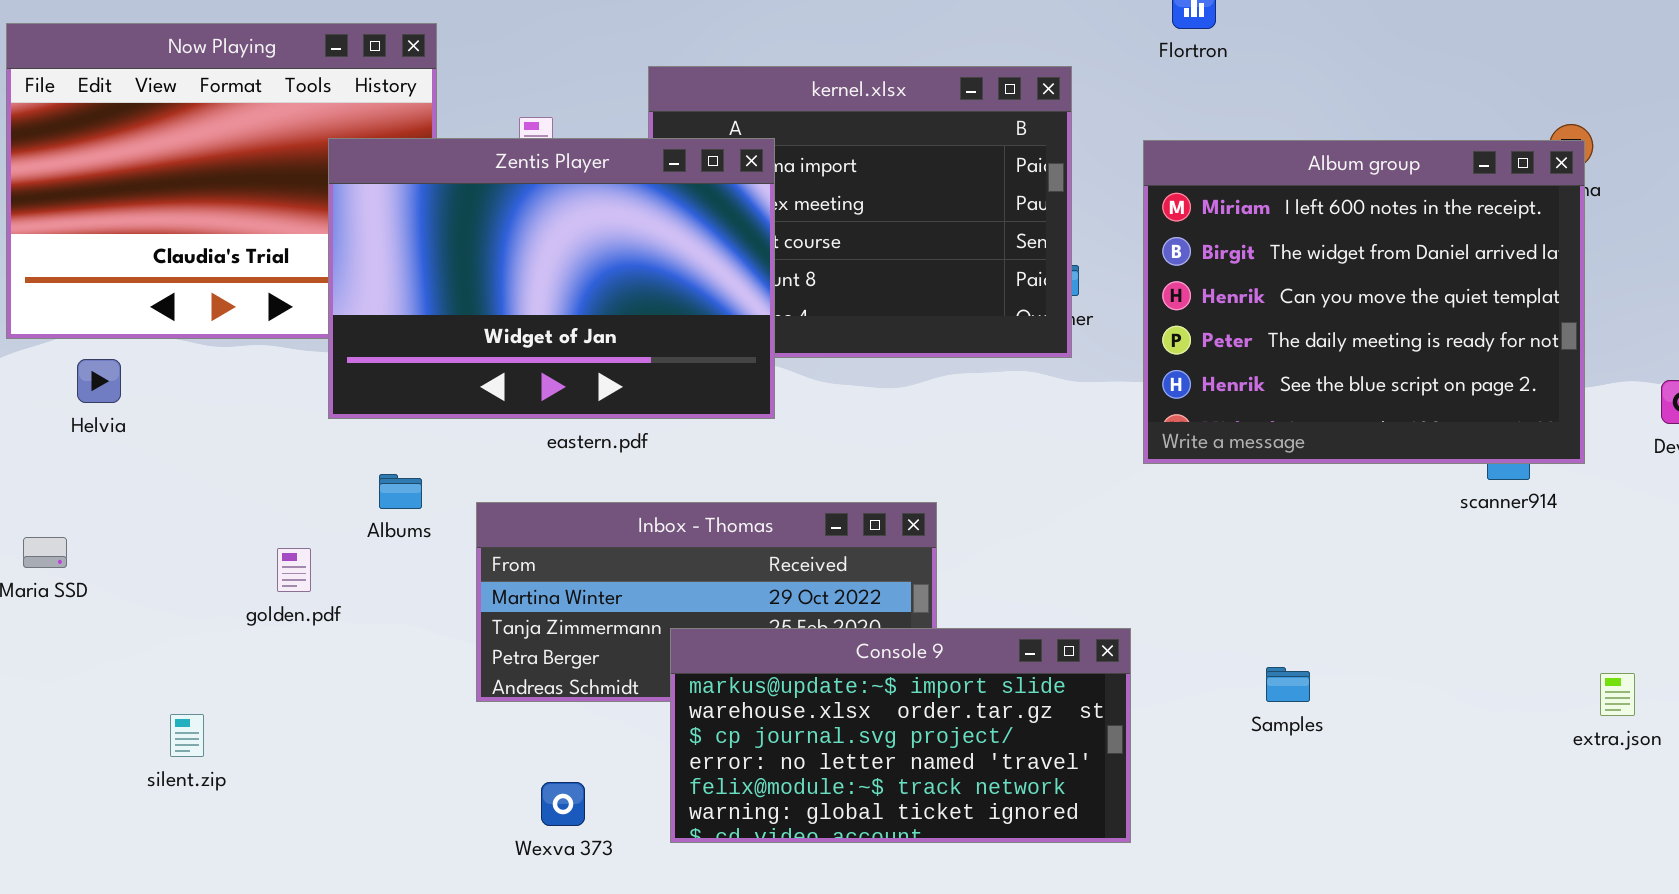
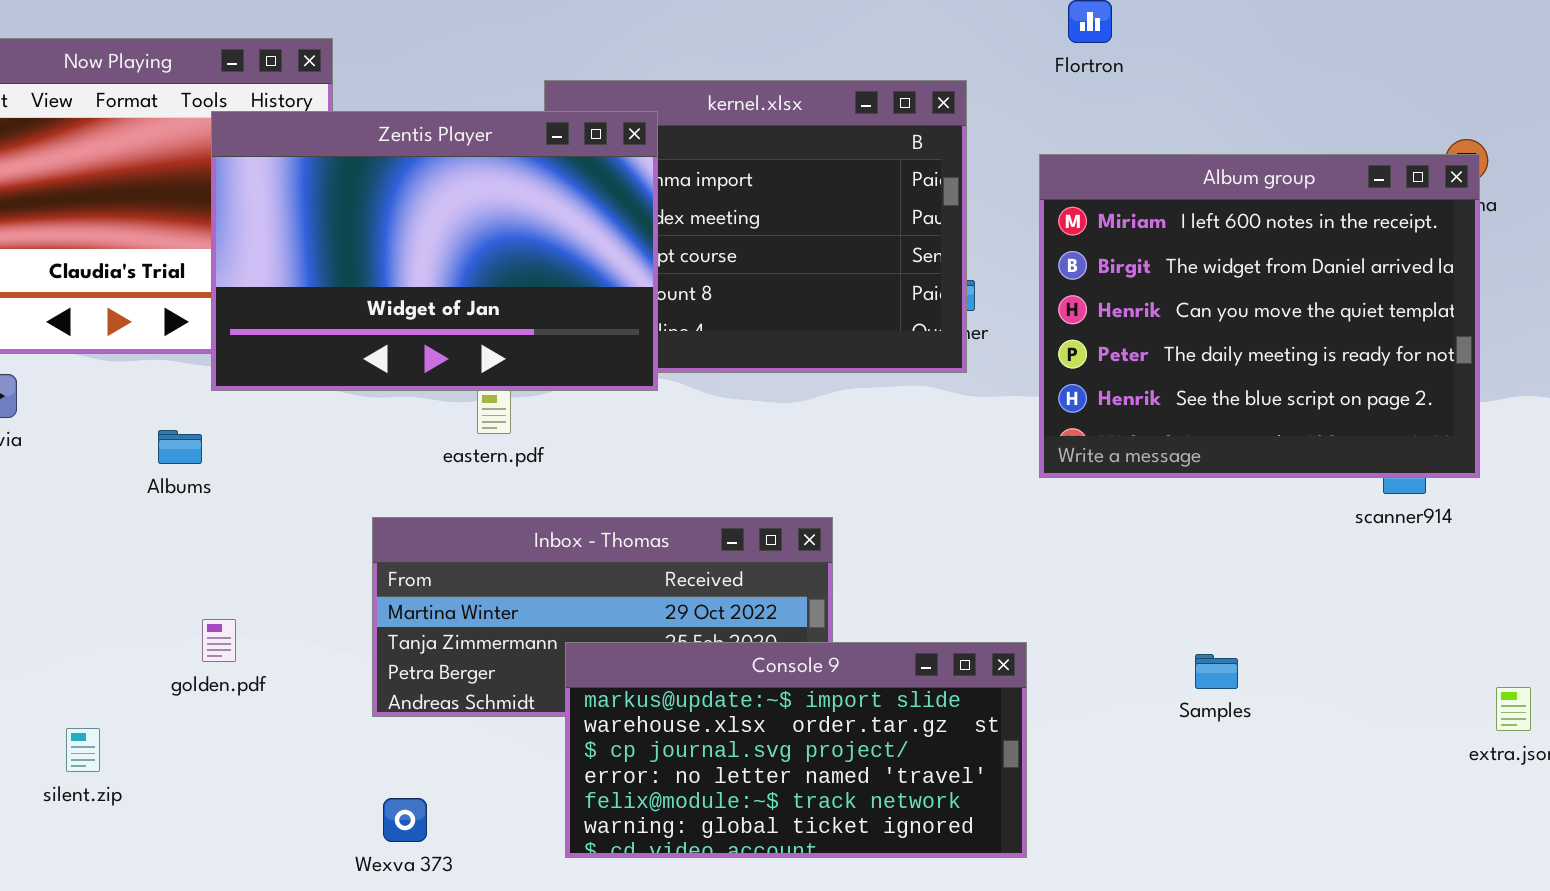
Zentis Player: [328,138,775,419] -> [211,111,658,391], moved
Albums: [379,474,422,509] -> [158,430,202,464], moved
golden.pdf: [277,548,311,592] -> [202,619,236,662], moved
Samples: [1266,667,1310,702] -> [1195,654,1238,689], moved
Wexva 373: [541,782,585,826] -> [383,798,427,842], moved

